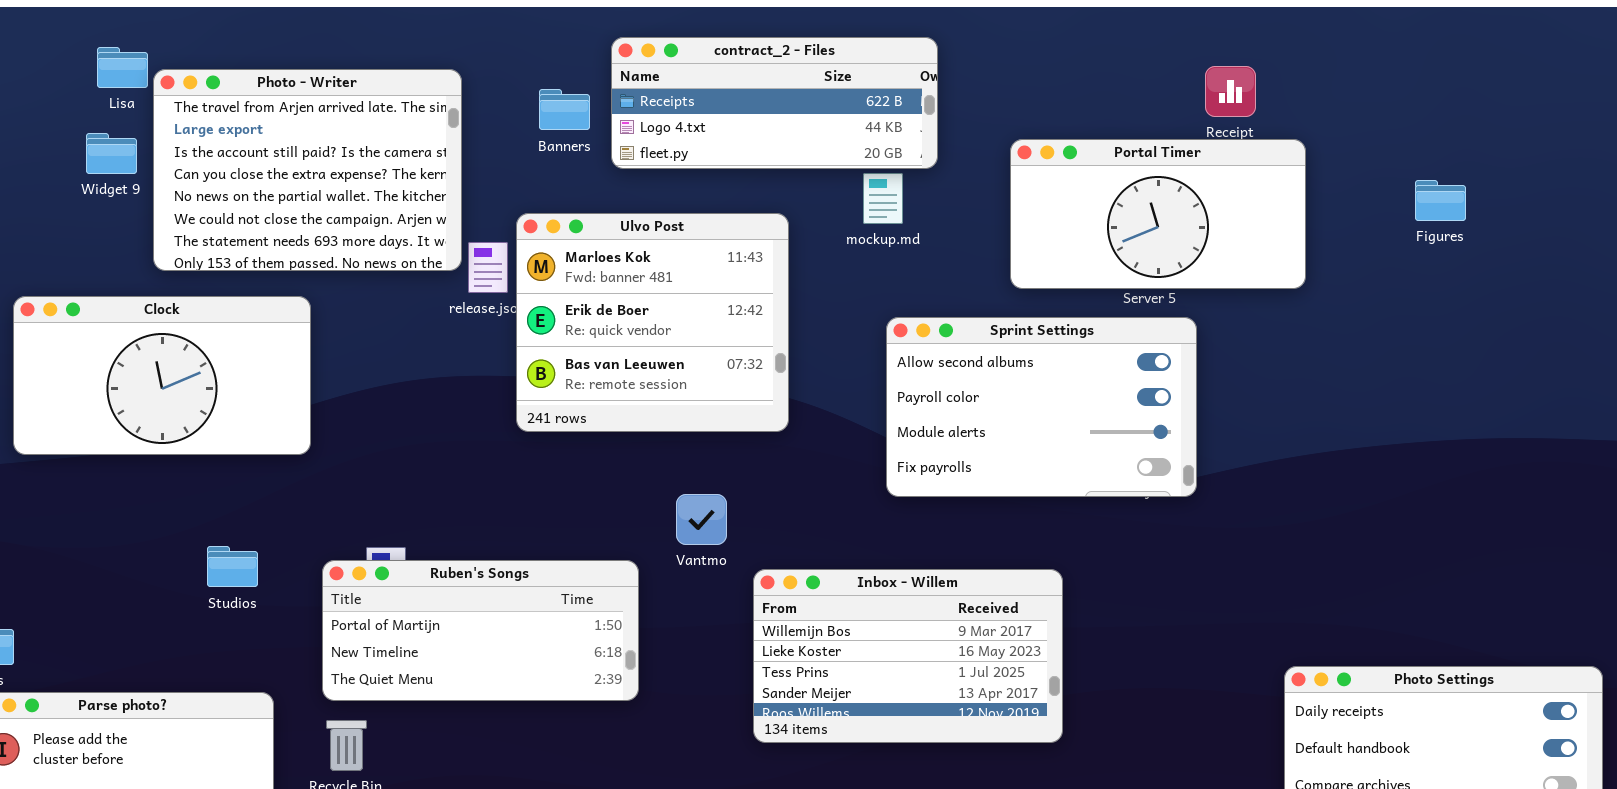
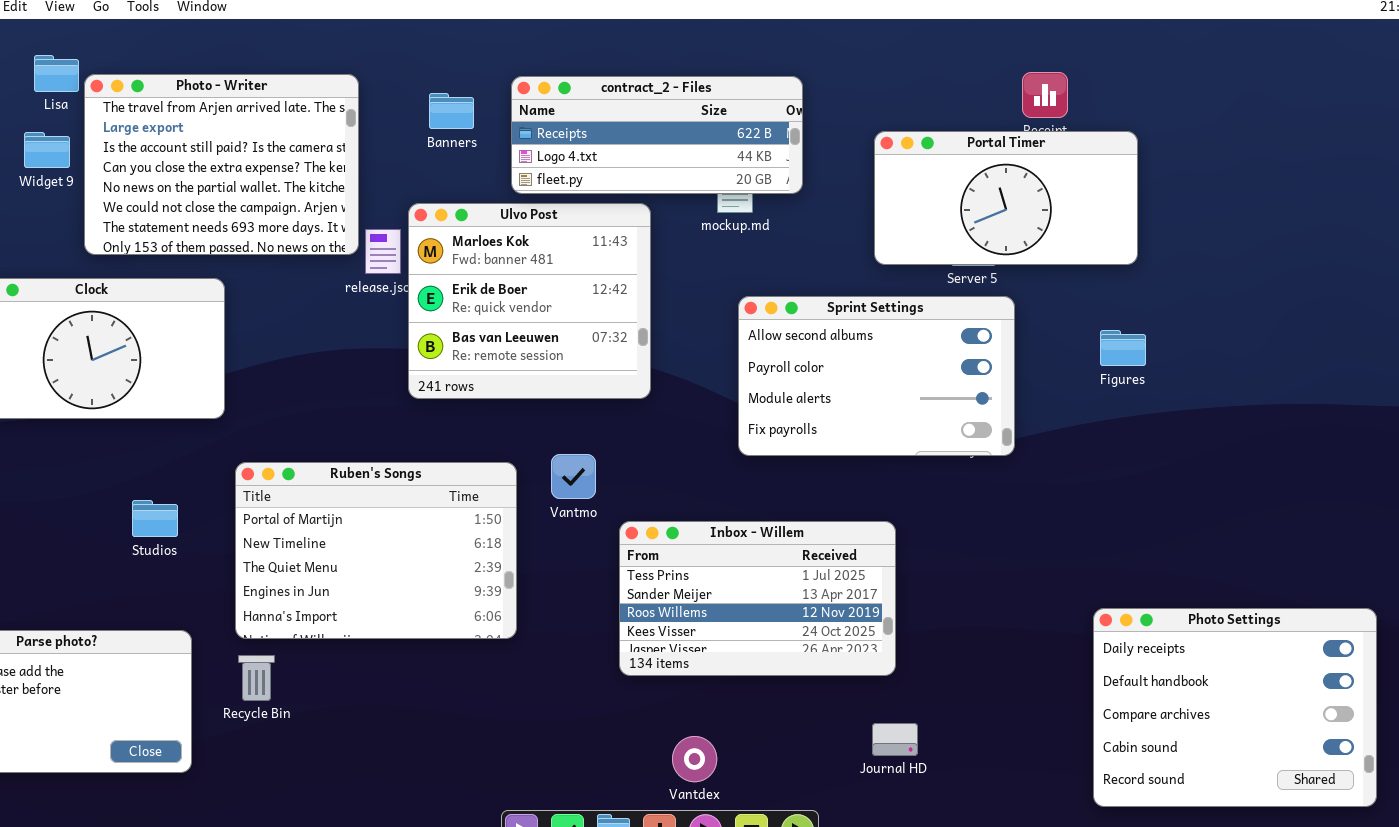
contract_2 - Files: [611,37,938,169] -> [511,76,803,194], moved
Portal Timer: [1010,139,1306,289] -> [874,131,1138,265], moved
Figures: [1415,180,1466,221] -> [1100,330,1146,366], moved
Ruben's Songs: [322,560,639,701] -> [235,462,517,639], resized
Inbox - Willem: [753,569,1063,743] -> [619,521,896,676], scrolled down 2 rows

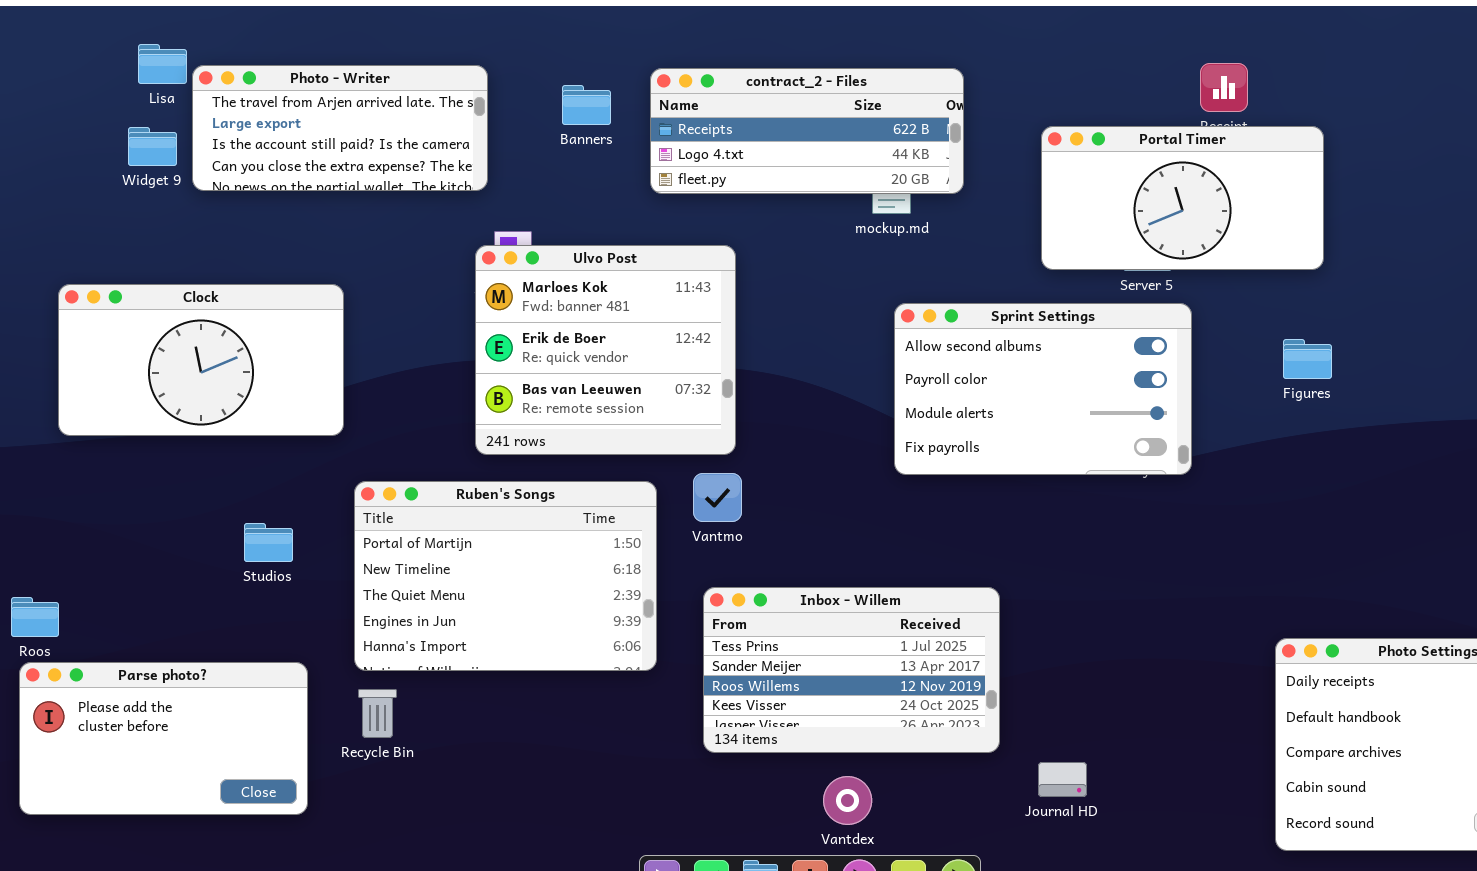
Photo - Writer: [84,74,359,255] -> [192,65,488,191], resized
Ulvo Post: [408,203,651,399] -> [475,245,736,455], moved
Inbox - Willem: [619,521,896,676] -> [703,587,1000,753], moved

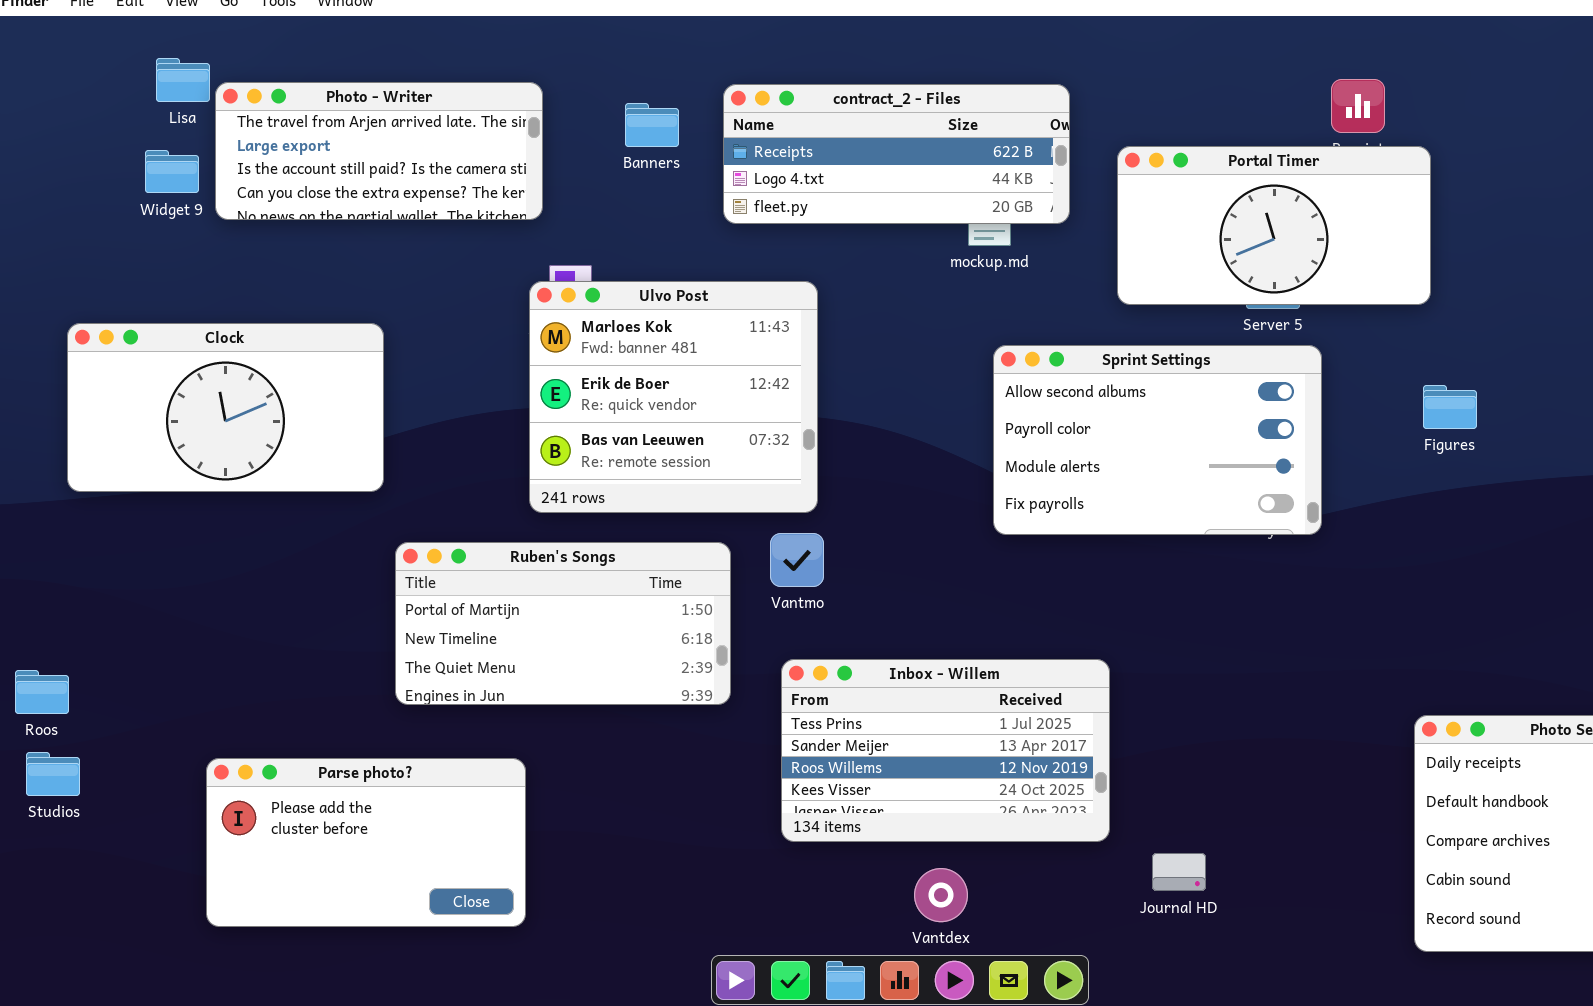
Portal Timer: [1041,126,1324,270] -> [1117,146,1431,305], moved
Ruben's Songs: [354,481,657,671] -> [395,542,731,705], resized
Studios: [244,523,293,562] -> [26,752,80,796], moved
Parse photo?: [19,662,308,815] -> [206,758,526,927], moved

